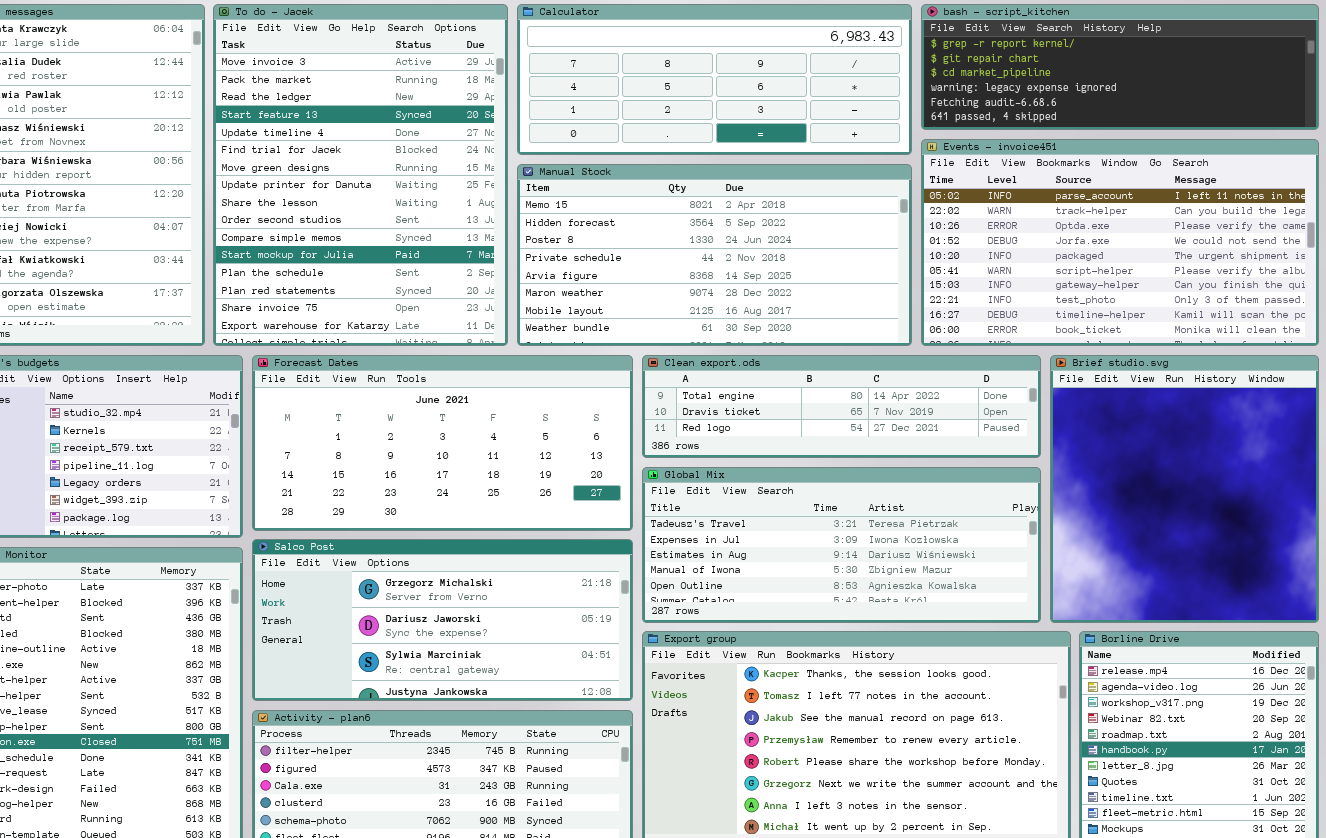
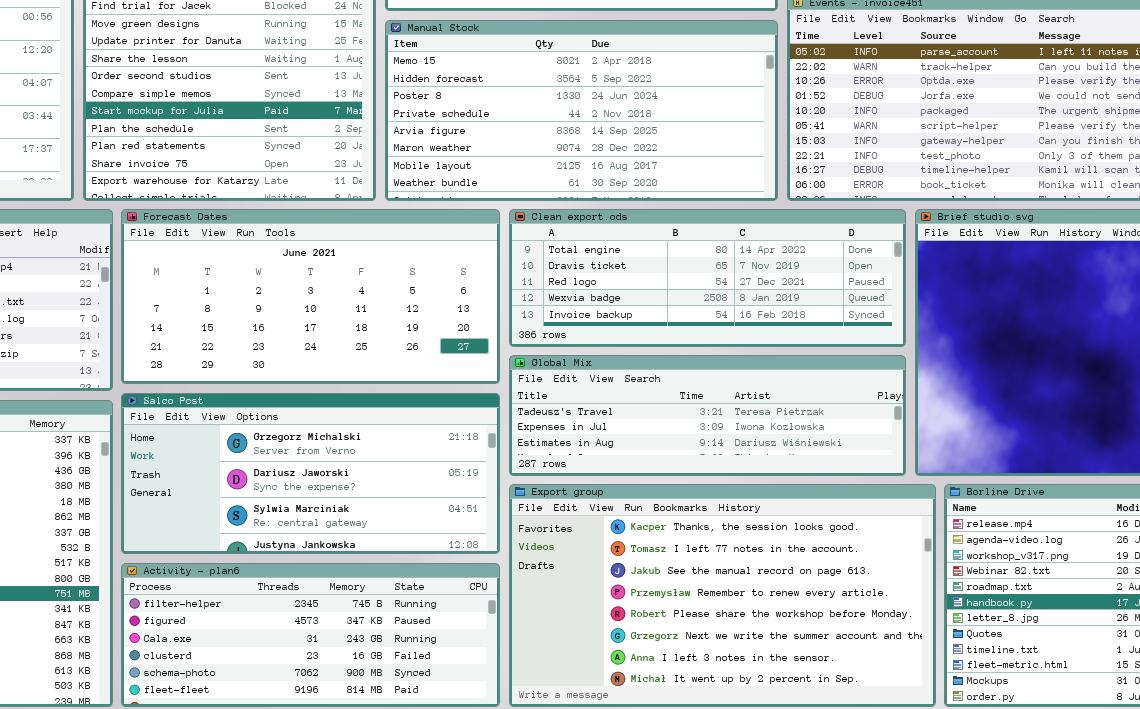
Clean export.ods: [642,355,1041,458] -> [509,209,906,347], resized
Global Mix: [642,467,1041,623] -> [509,355,906,476], resized

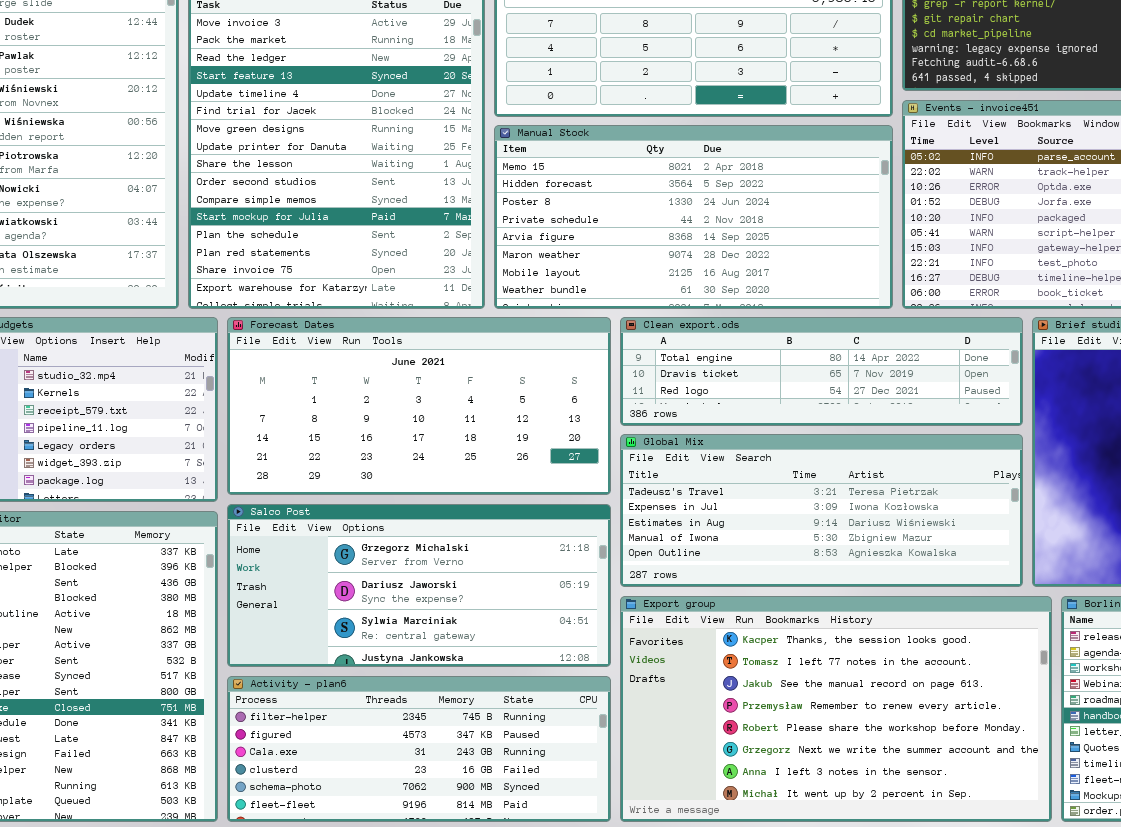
Clean export.ods: [509,209,906,347] -> [620,317,1023,426], resized
Global Mix: [509,355,906,476] -> [620,434,1023,587], resized

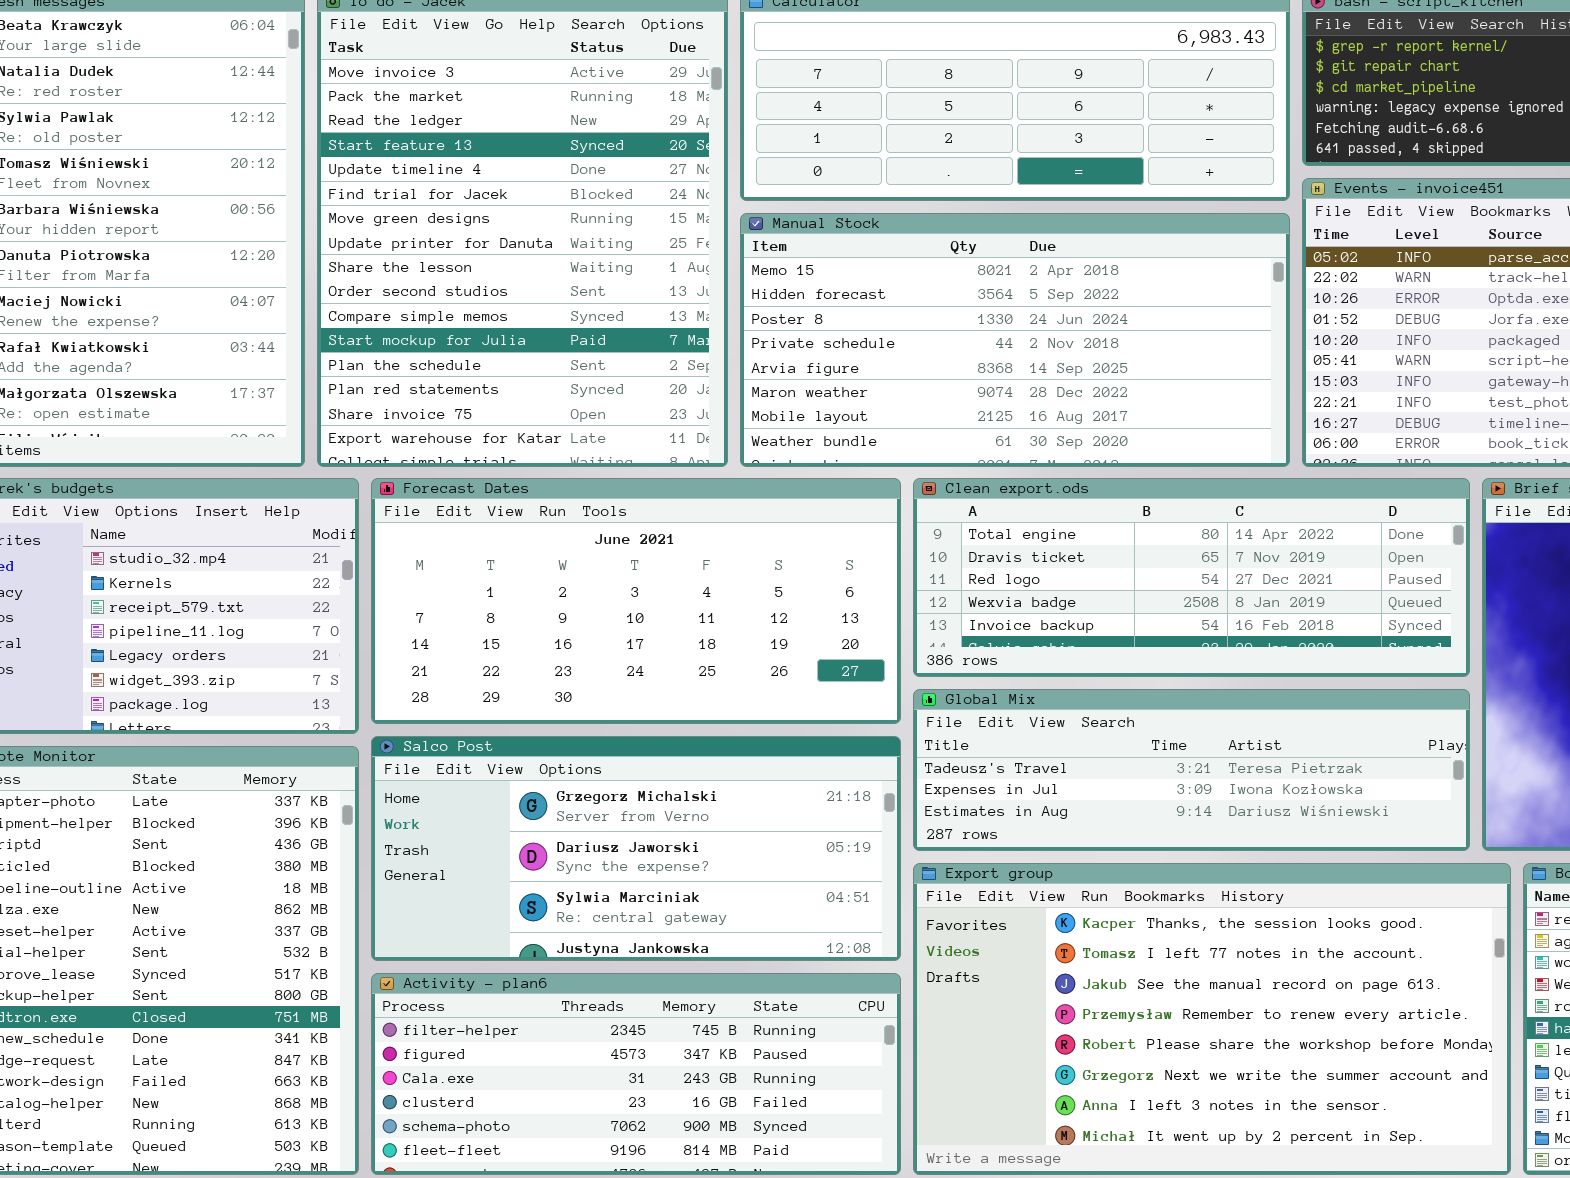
Clean export.ods: [620,317,1023,426] -> [913,478,1470,677], resized
Global Mix: [620,434,1023,587] -> [913,689,1470,851], resized

